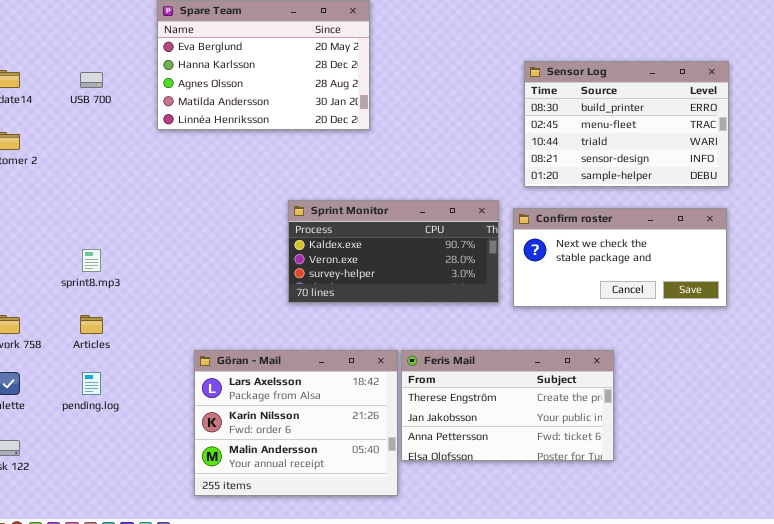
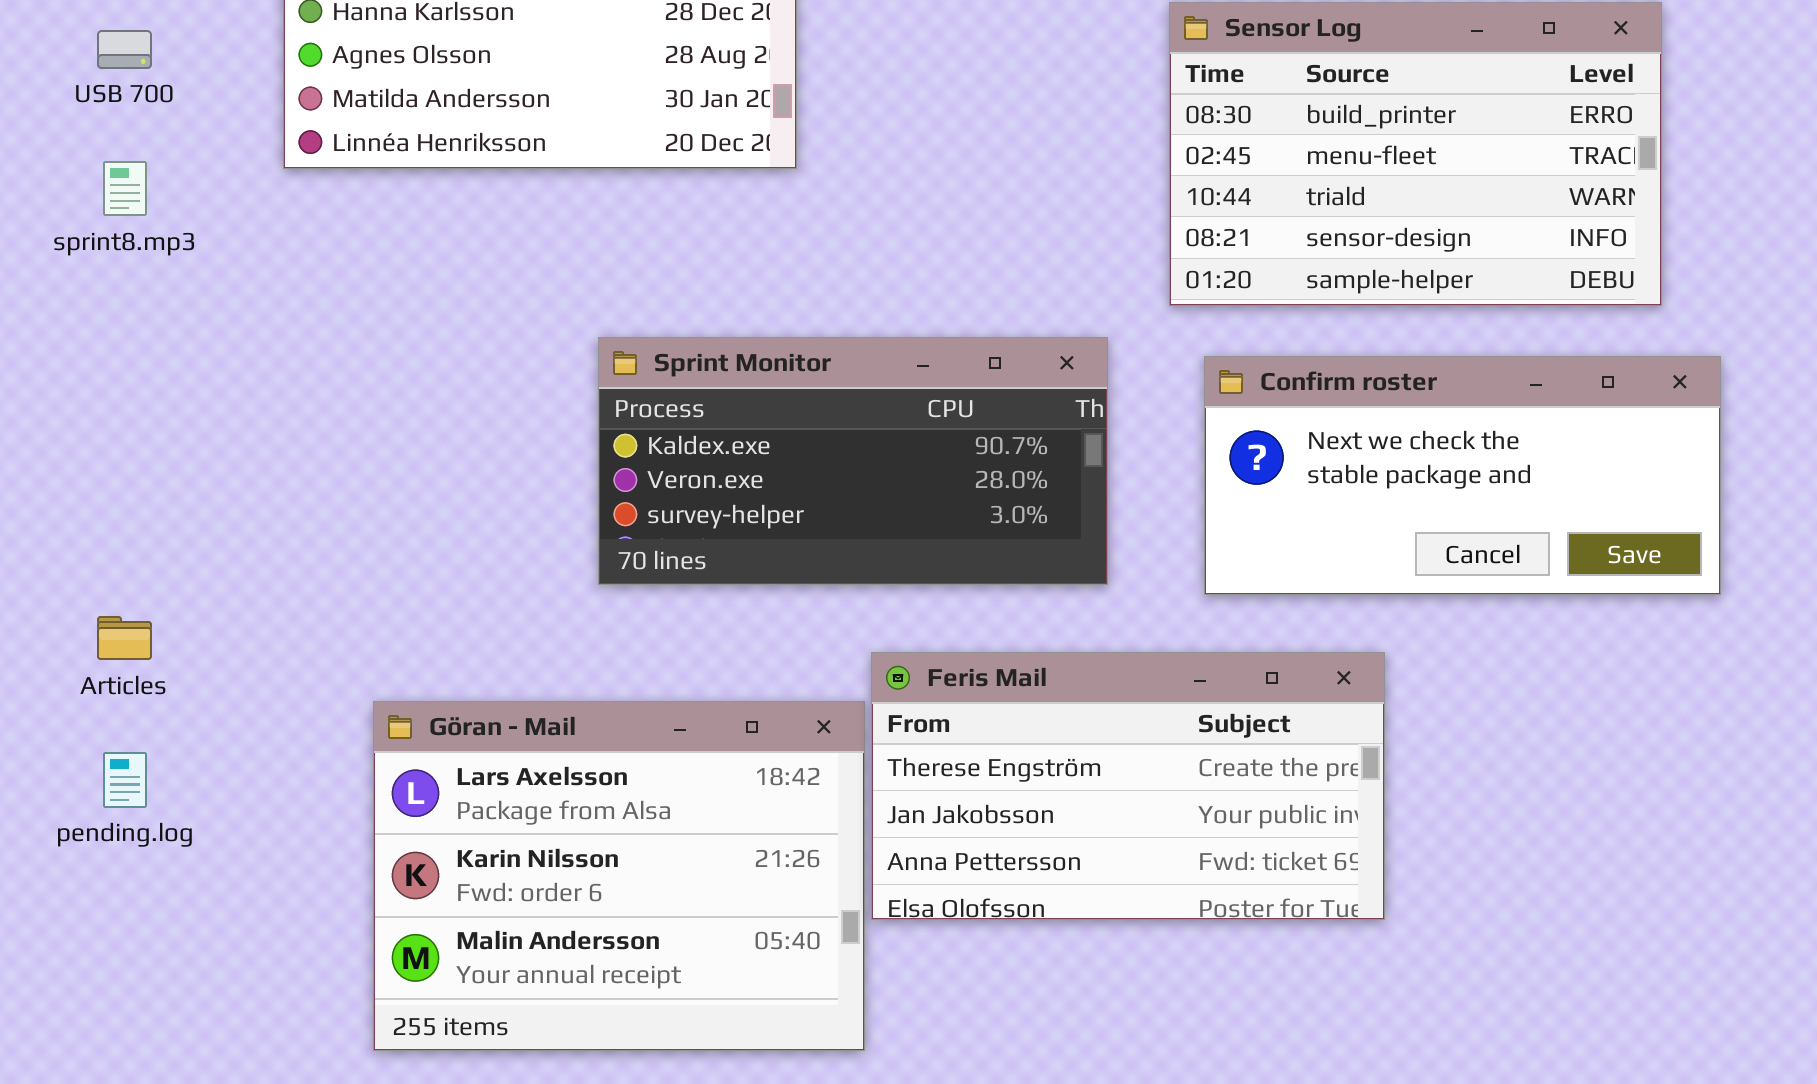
Confirm roster: [513,208,727,307] -> [1204,356,1721,595], moved
sprint8.mp3: [82,249,101,272] -> [103,161,147,216], moved
Feris Mail: [401,350,614,461] -> [871,652,1385,920], moved

